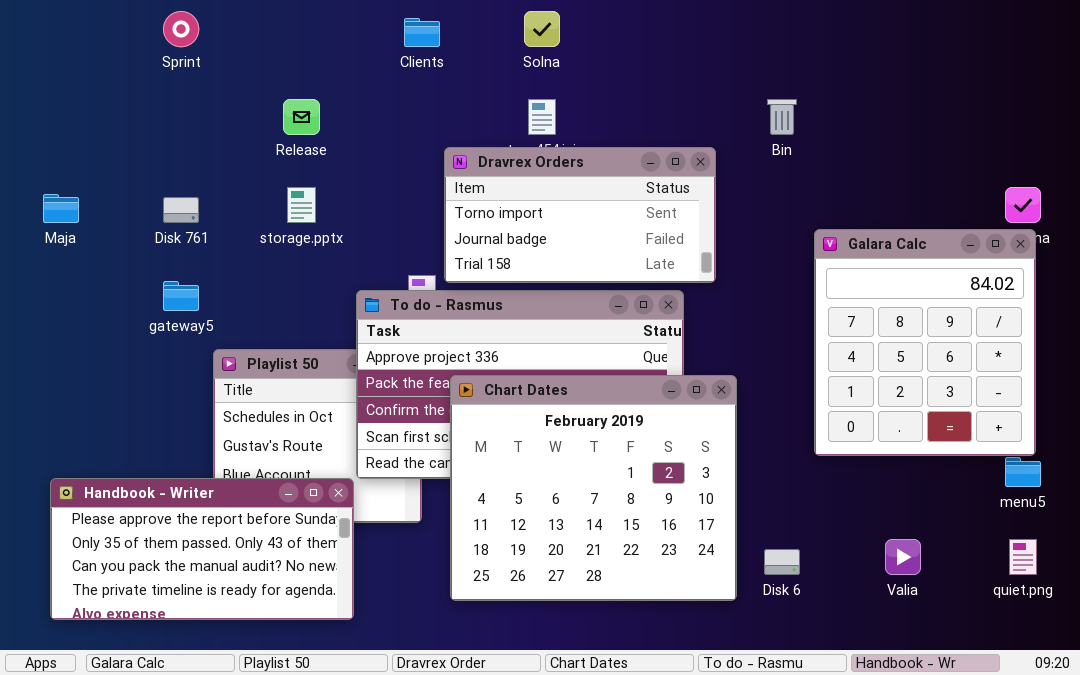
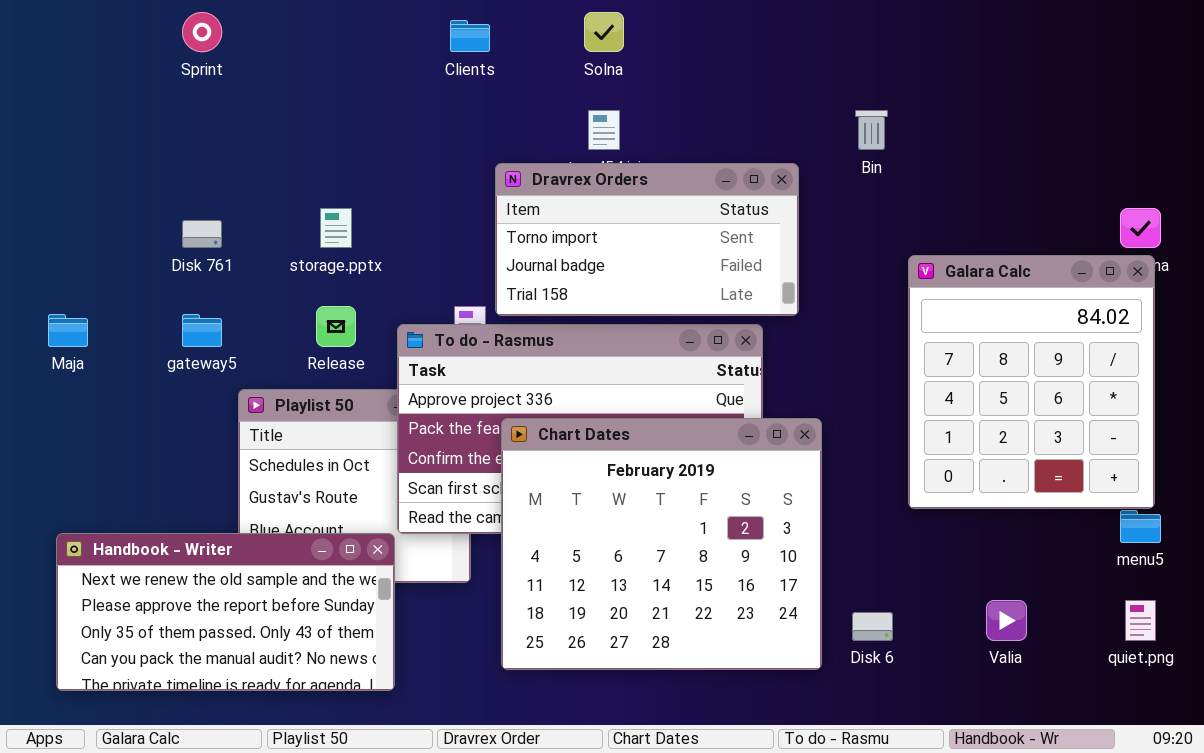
Release: [283,99,320,135] -> [316,306,356,347], moved
Maja: [43,194,79,223] -> [48,314,88,347], moved
Handbook - Writer: [50,478,354,620] -> [56,533,395,691], scrolled up 1 row

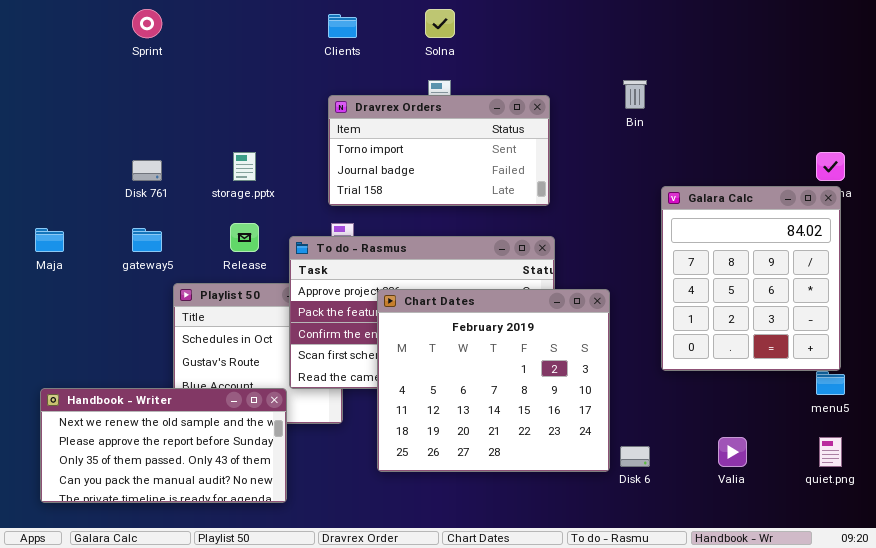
Dravrex Orders: [495,163,799,316] -> [328,95,550,206], moved
Chart Dates: [501,418,822,670] -> [377,289,610,472], moved

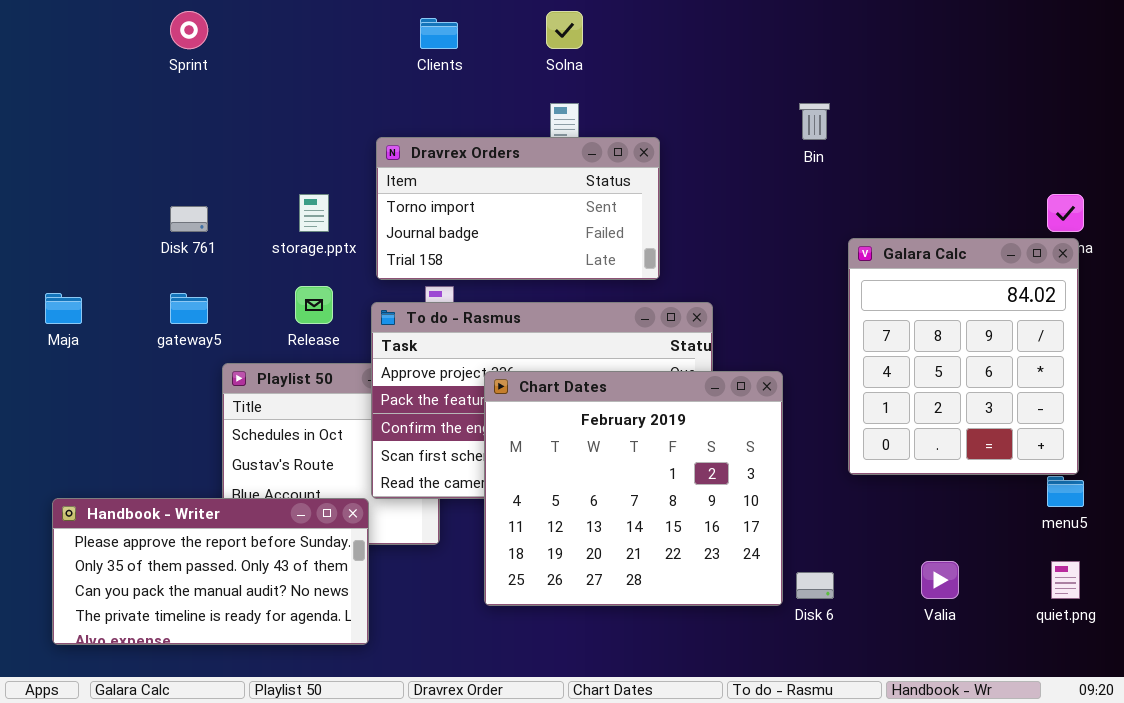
Dravrex Orders: [328,95,550,206] -> [376,137,660,280], moved
Handbook - Writer: [40,388,287,503] -> [52,498,369,645], scrolled down 1 row

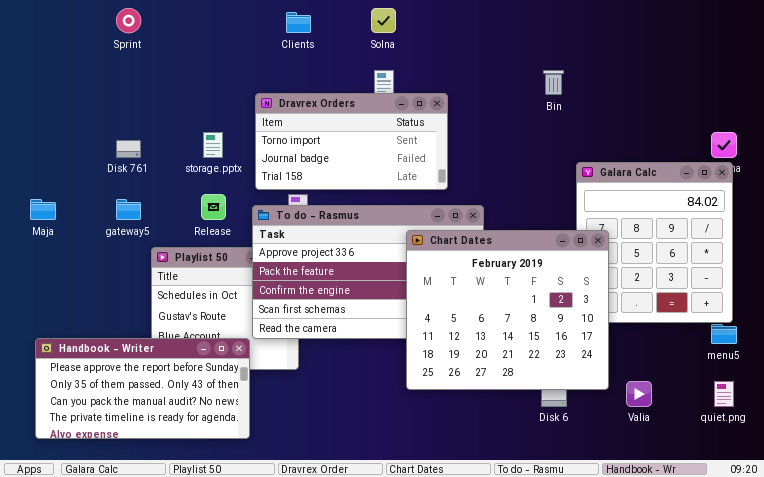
Chart Dates: [484,371,783,606] -> [406,230,609,390], moved

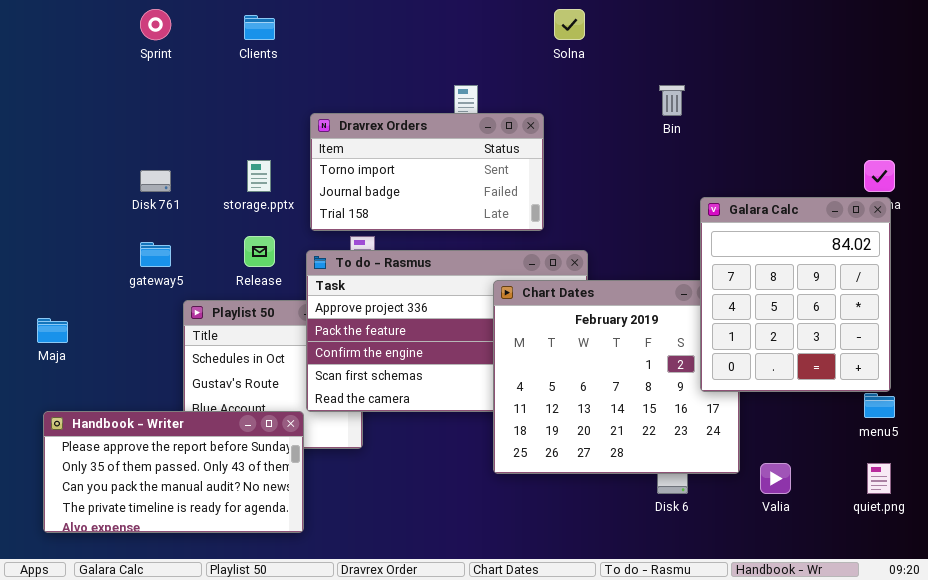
Solna: [371,8,396,33] -> [554,9,585,40], moved
Clients: [286,12,311,33] -> [244,15,275,40], moved
Galara Calc: [576,162,733,323] -> [700,197,891,392], raised
Maja: [30,199,56,220] -> [37,318,68,343], moved

